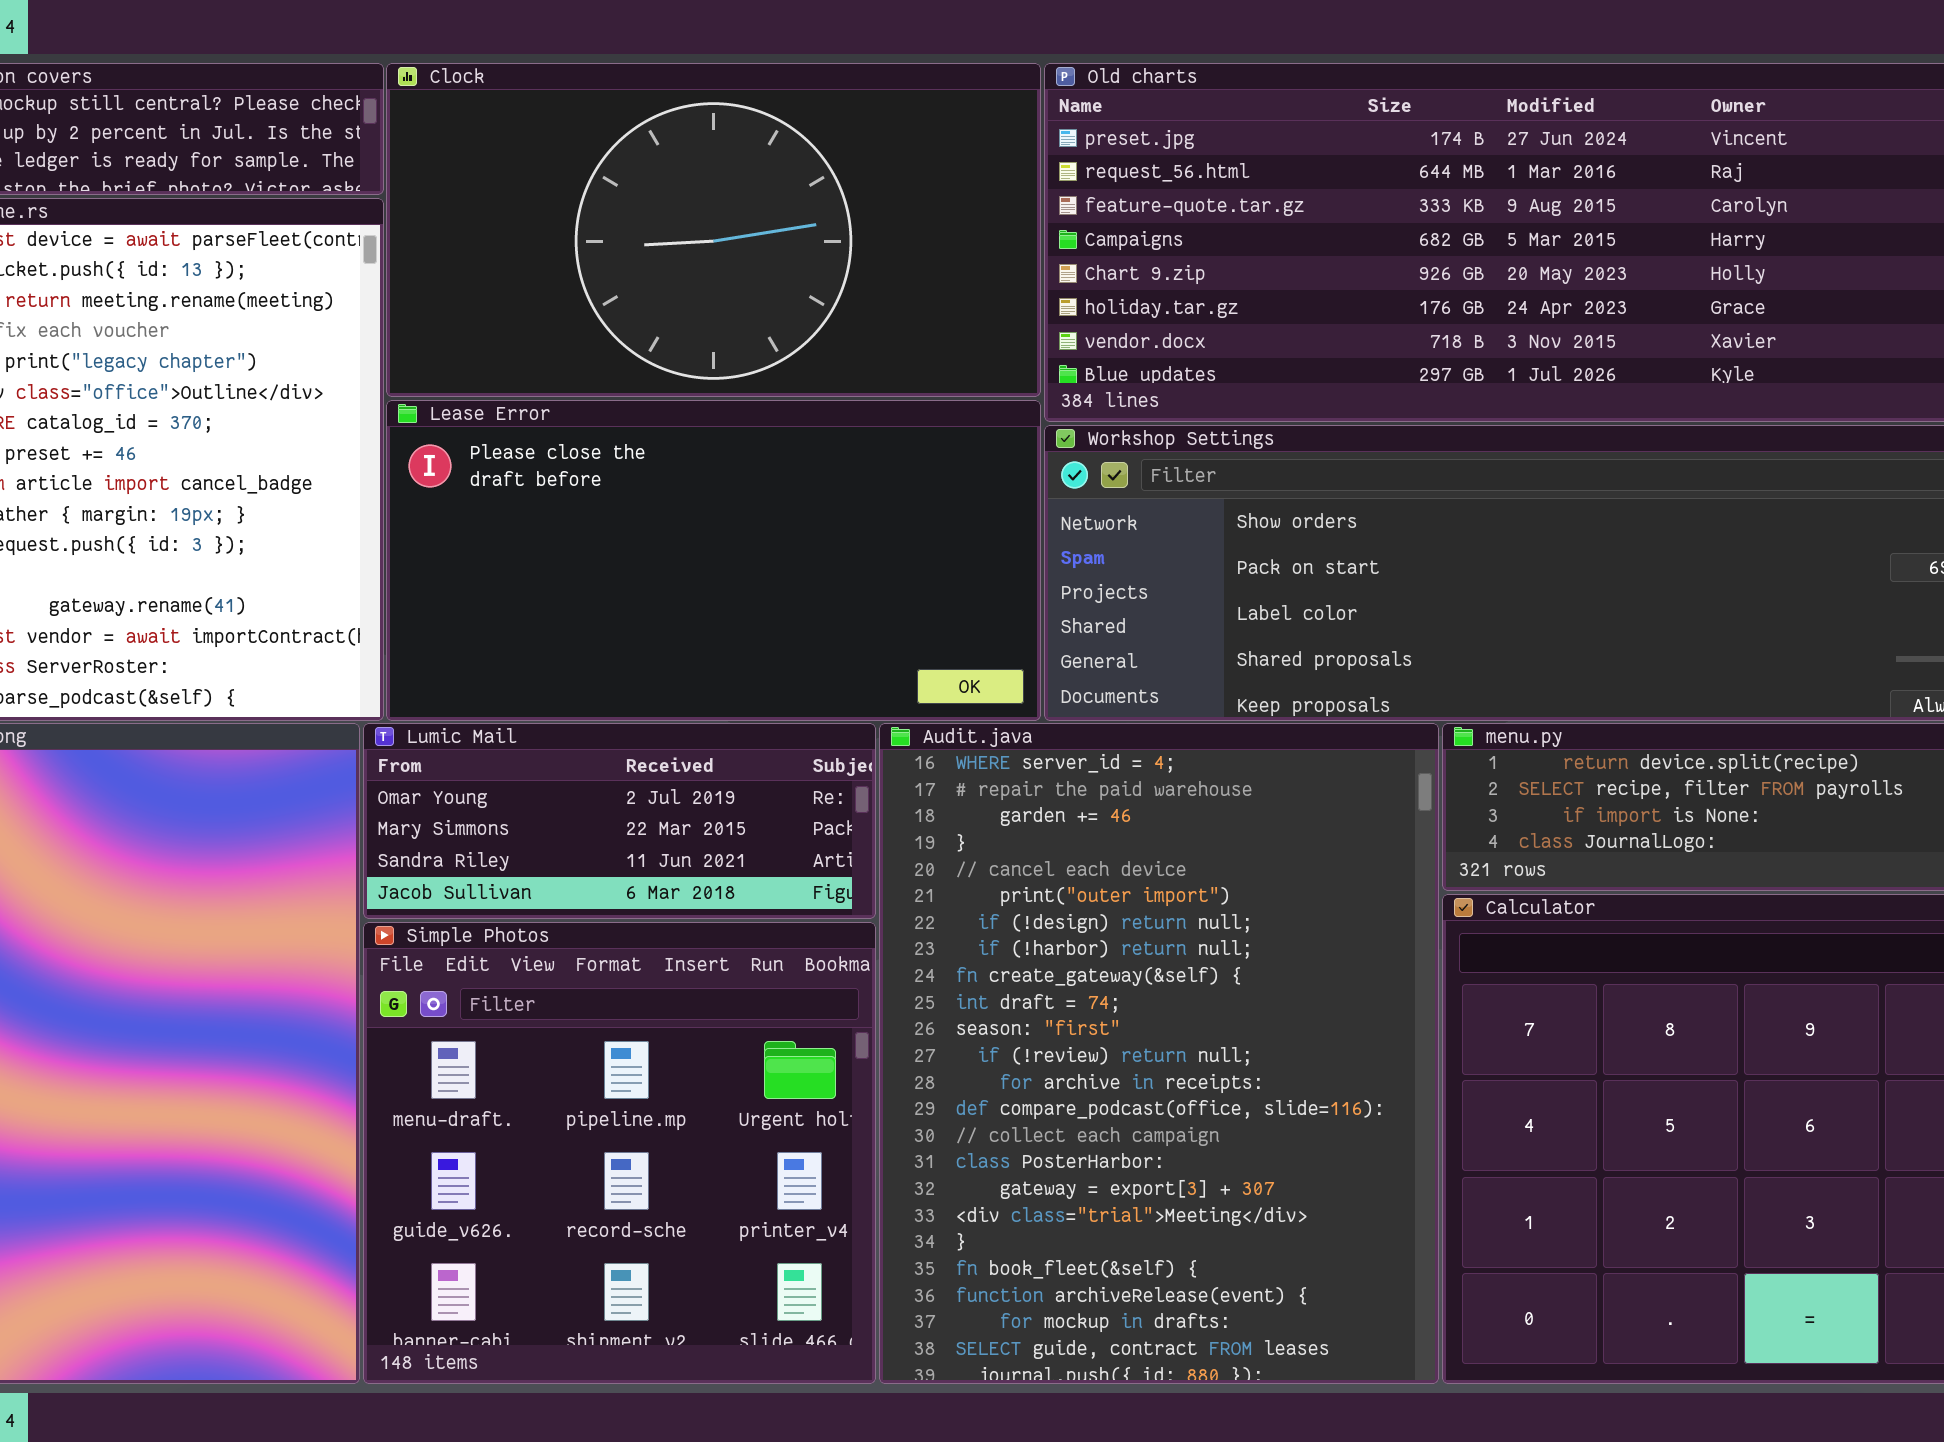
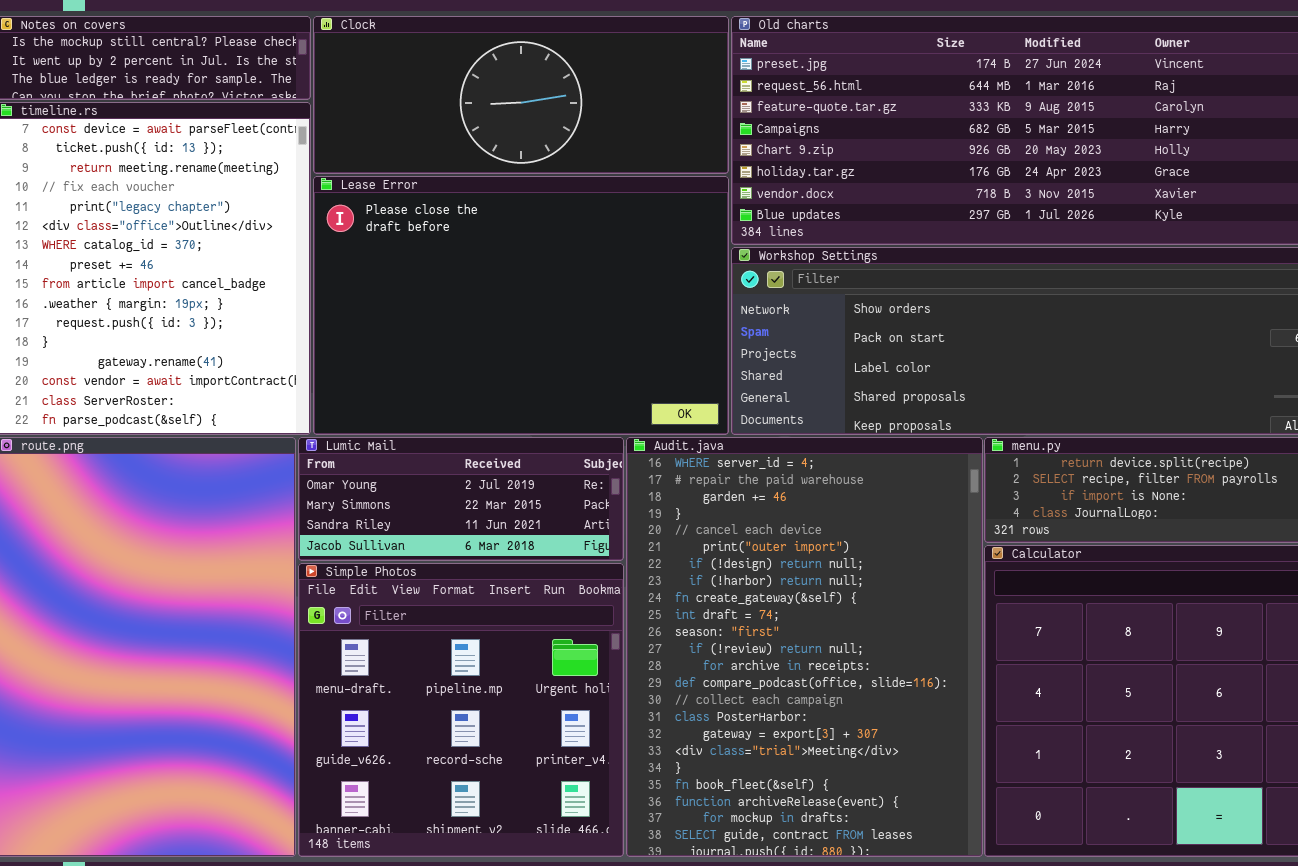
Clock: [386,63,1041,397] -> [313,16,729,174], resized
Lease Error: [386,400,1041,721] -> [313,176,729,435], resized

